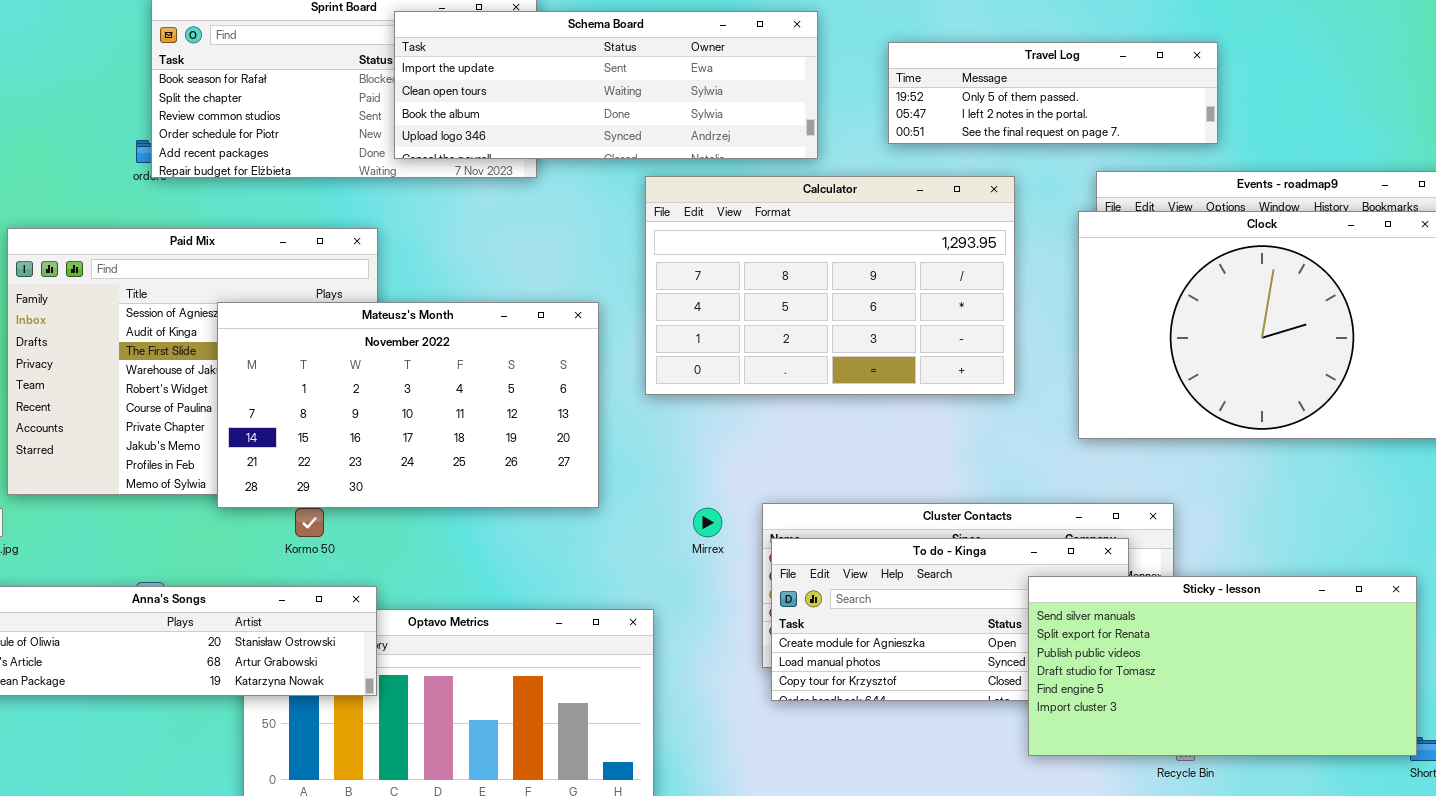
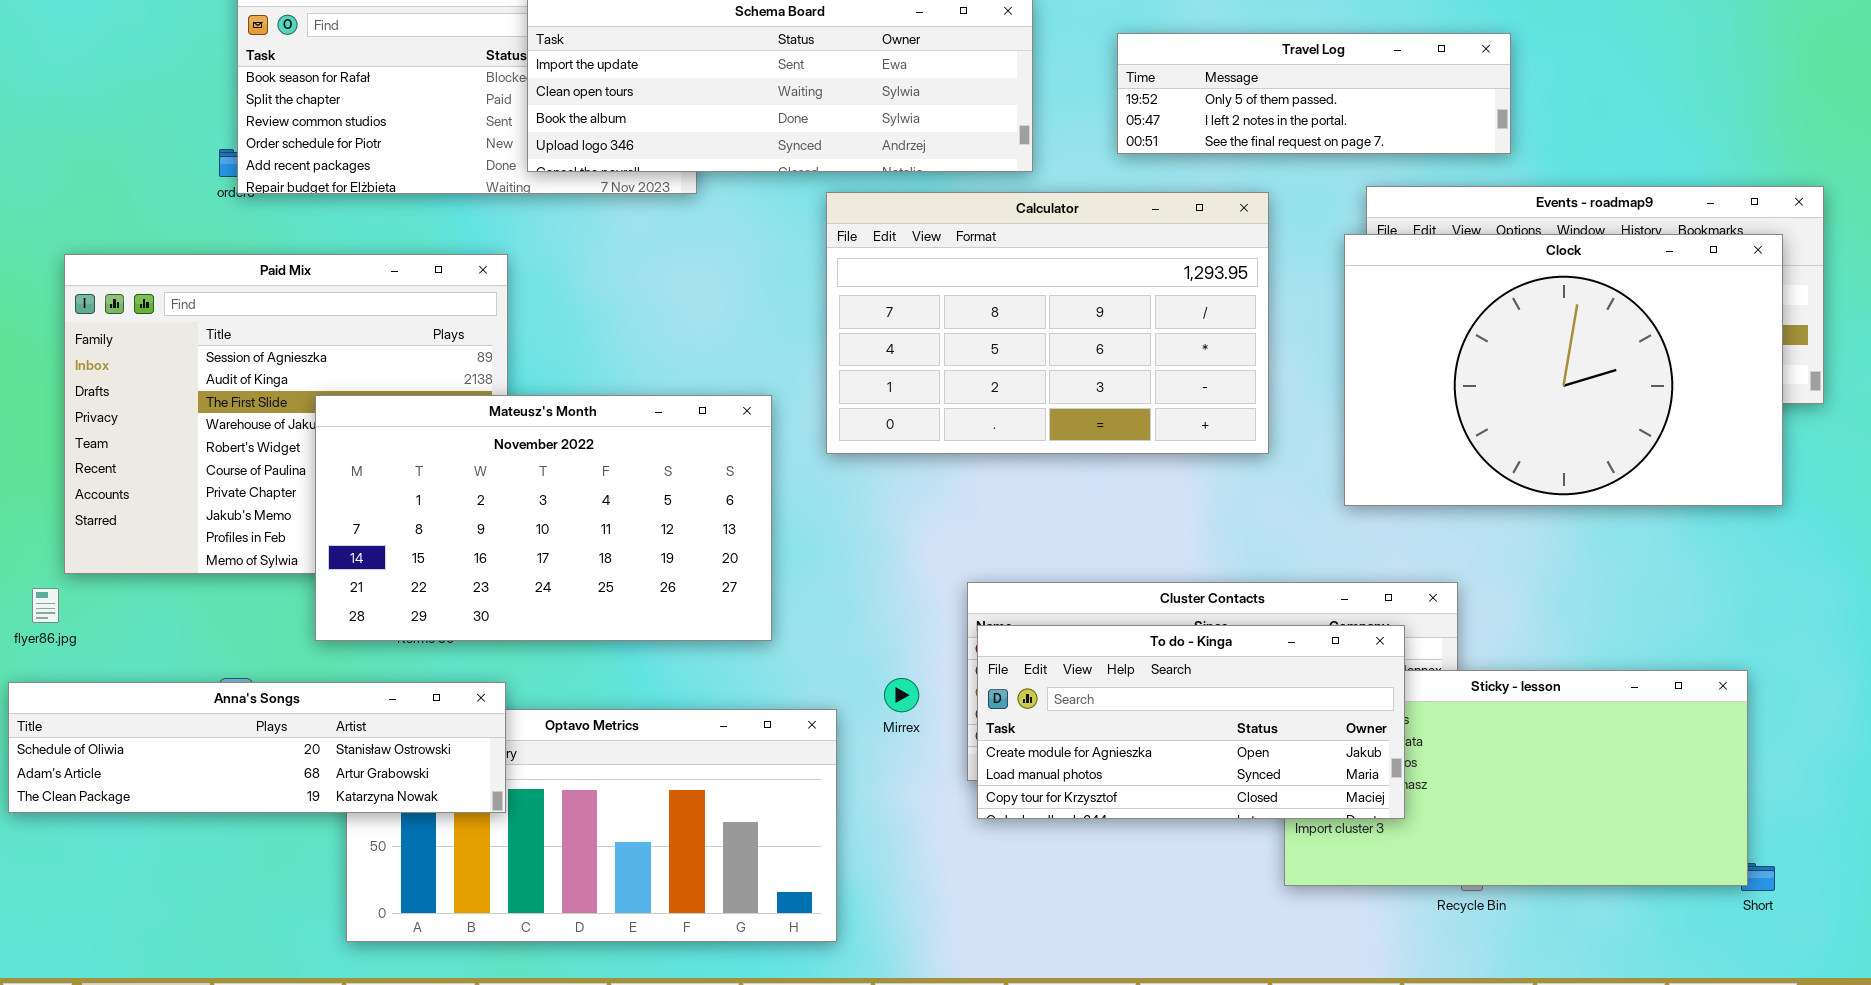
Mateusz's Month: [217,302,599,508] -> [315,395,772,641], moved
Mirrex: [693,508,722,537] -> [884,678,919,712], moved
To do - Kinga: [771,538,1129,701] -> [977,625,1405,819], raised

